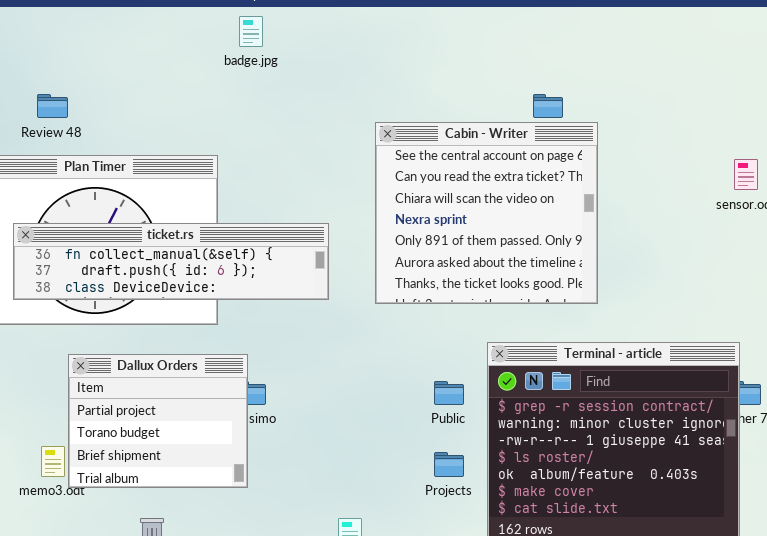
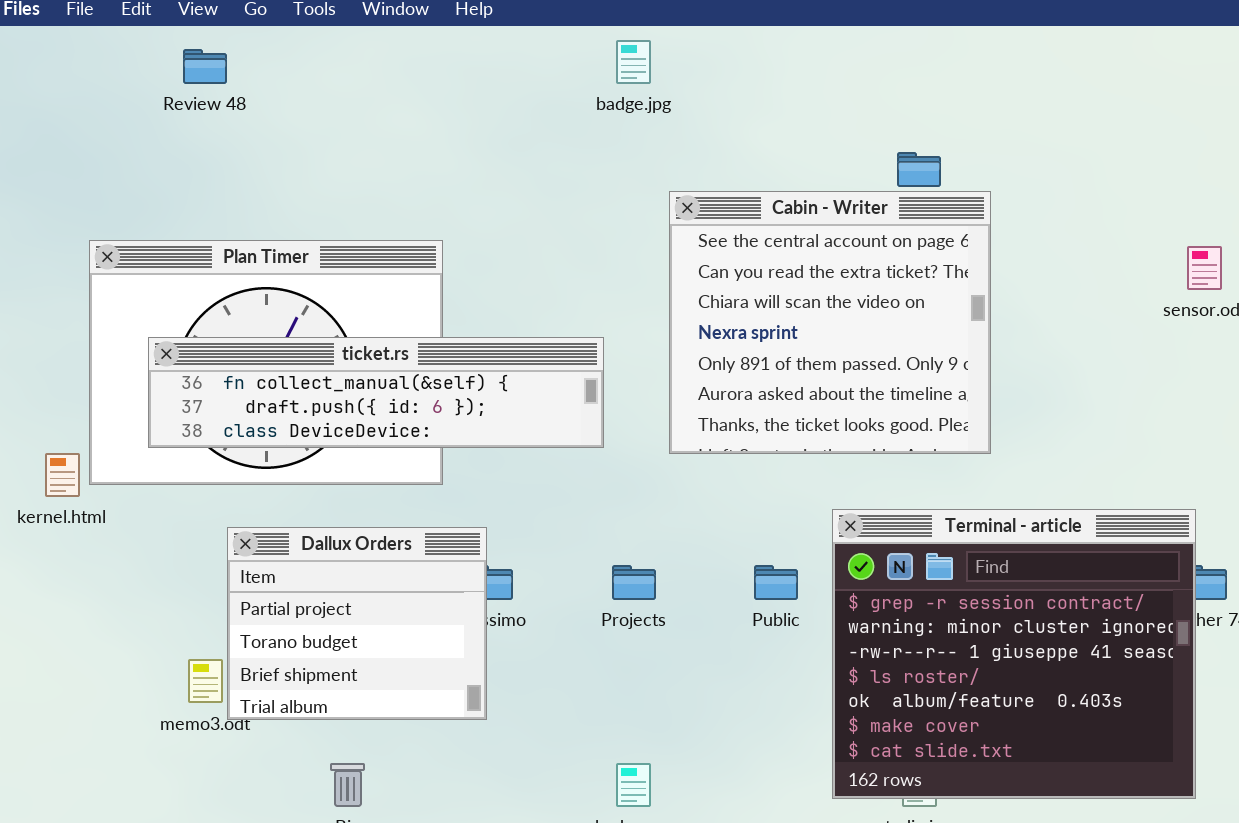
badge.jpg: [239,16,263,47] -> [616,40,651,84], moved
Review 48: [37,94,68,118] -> [183,49,227,84], moved
Projects: [434,452,464,477] -> [612,565,656,600], moved

